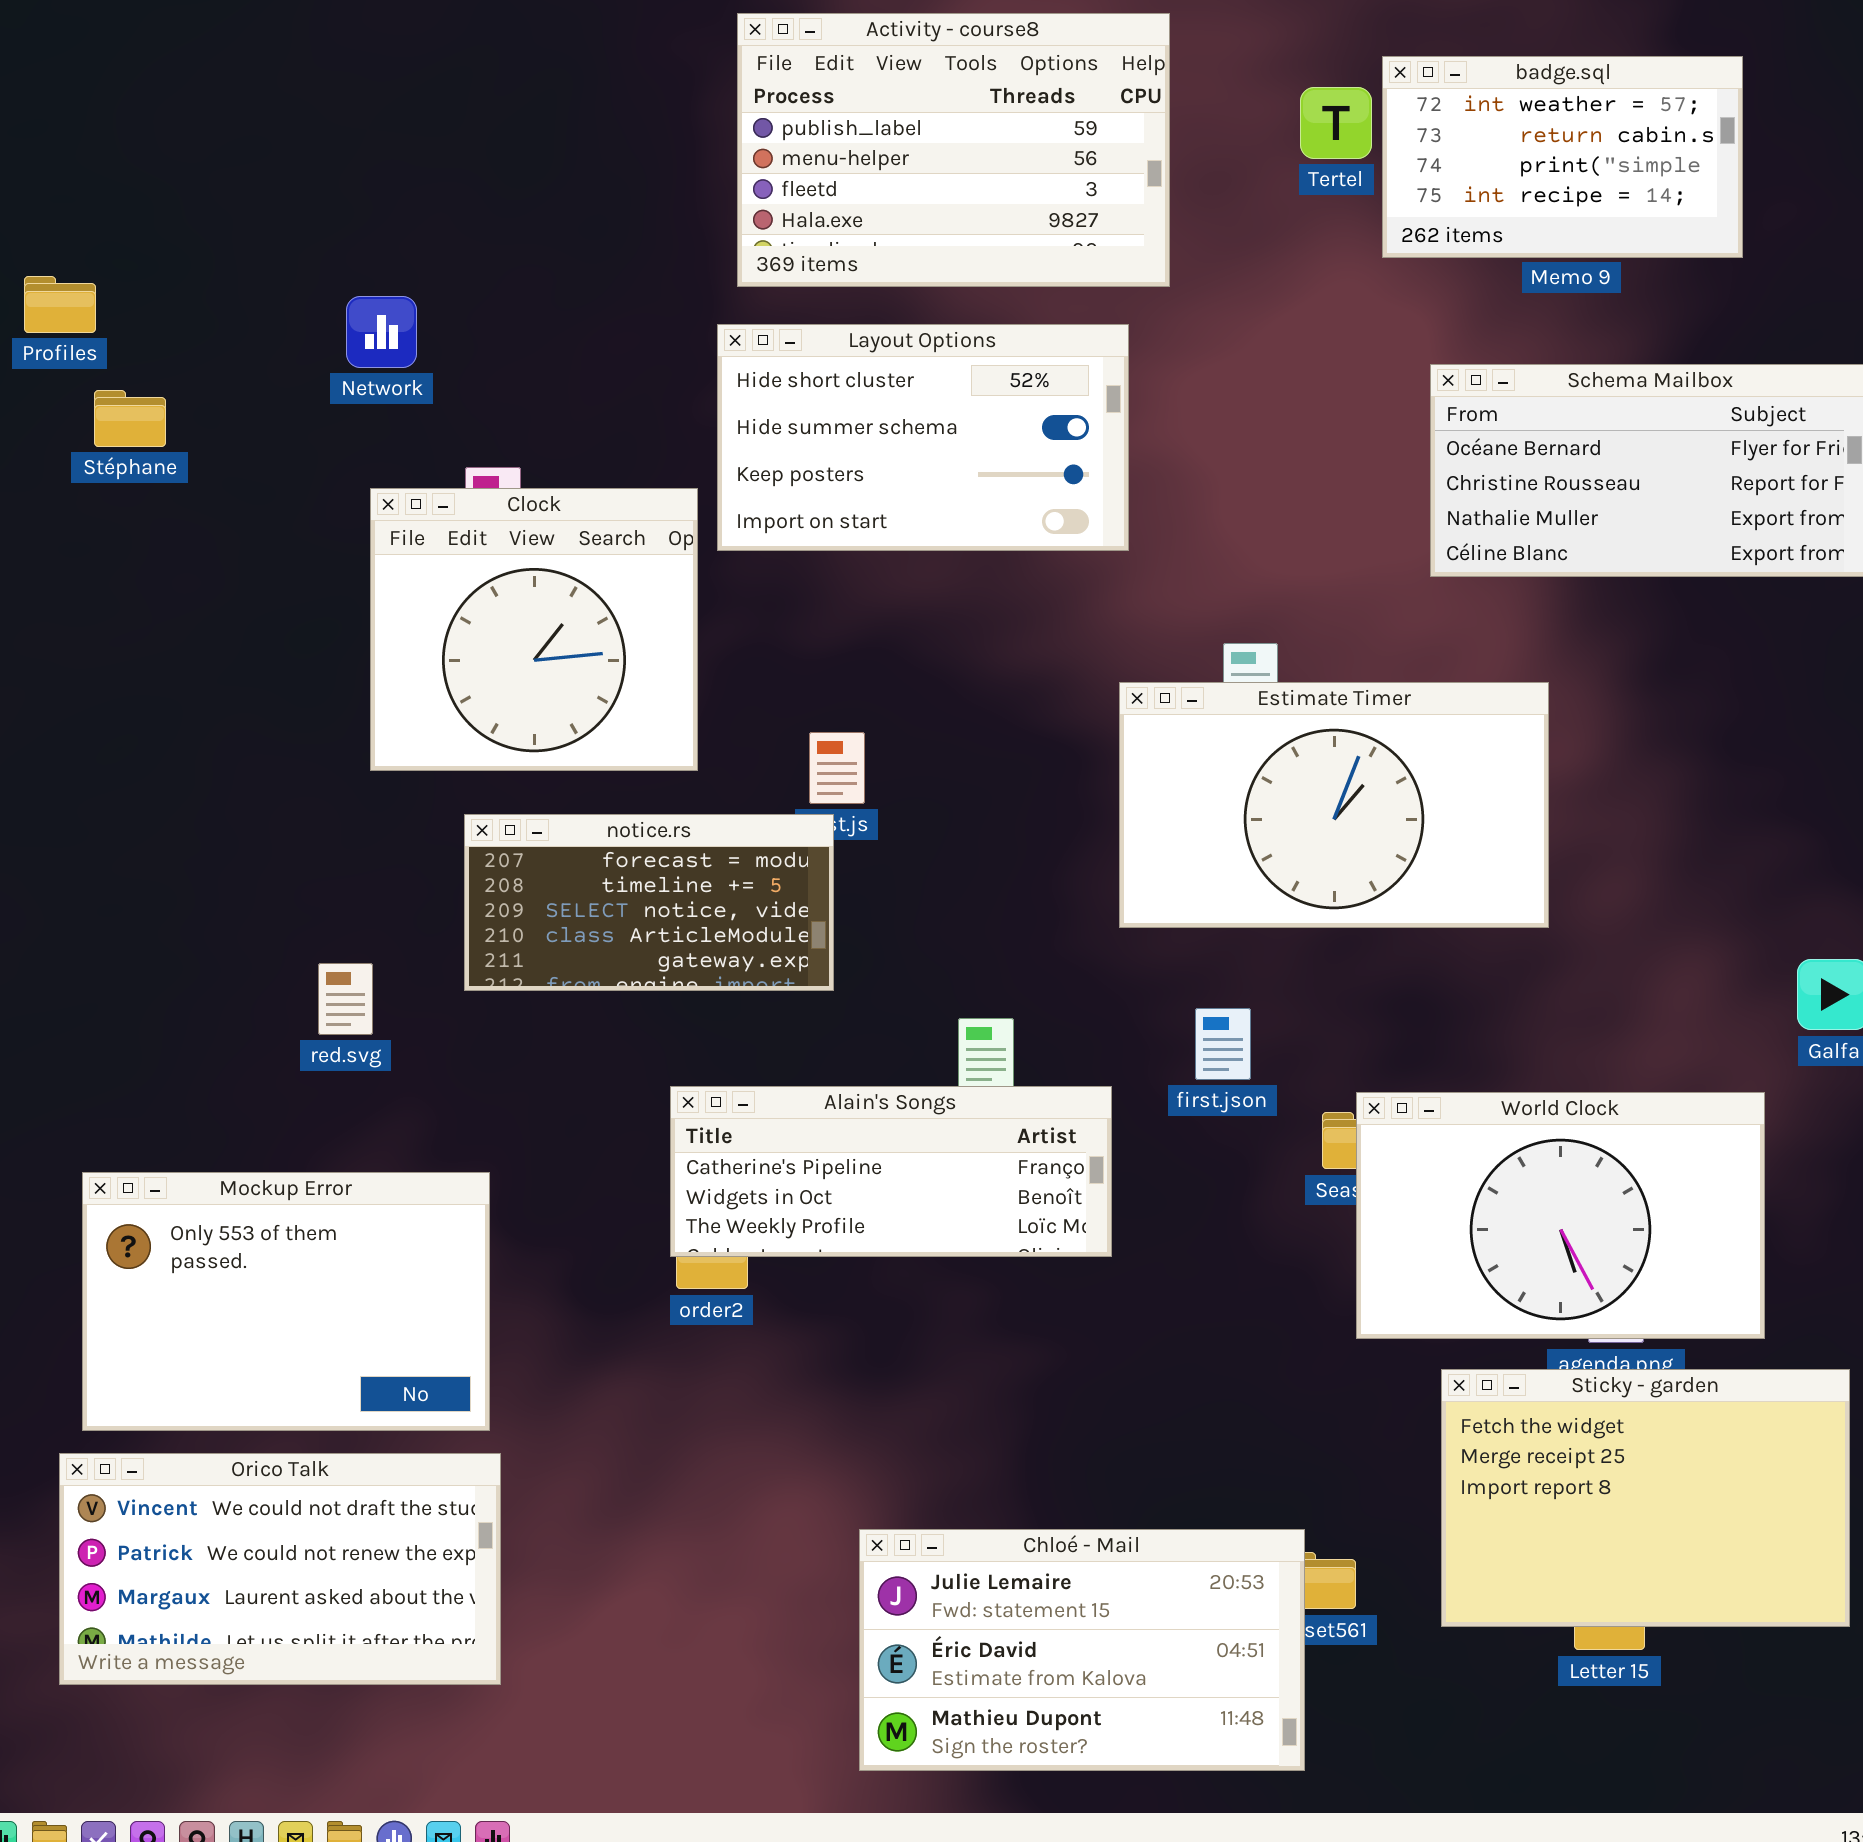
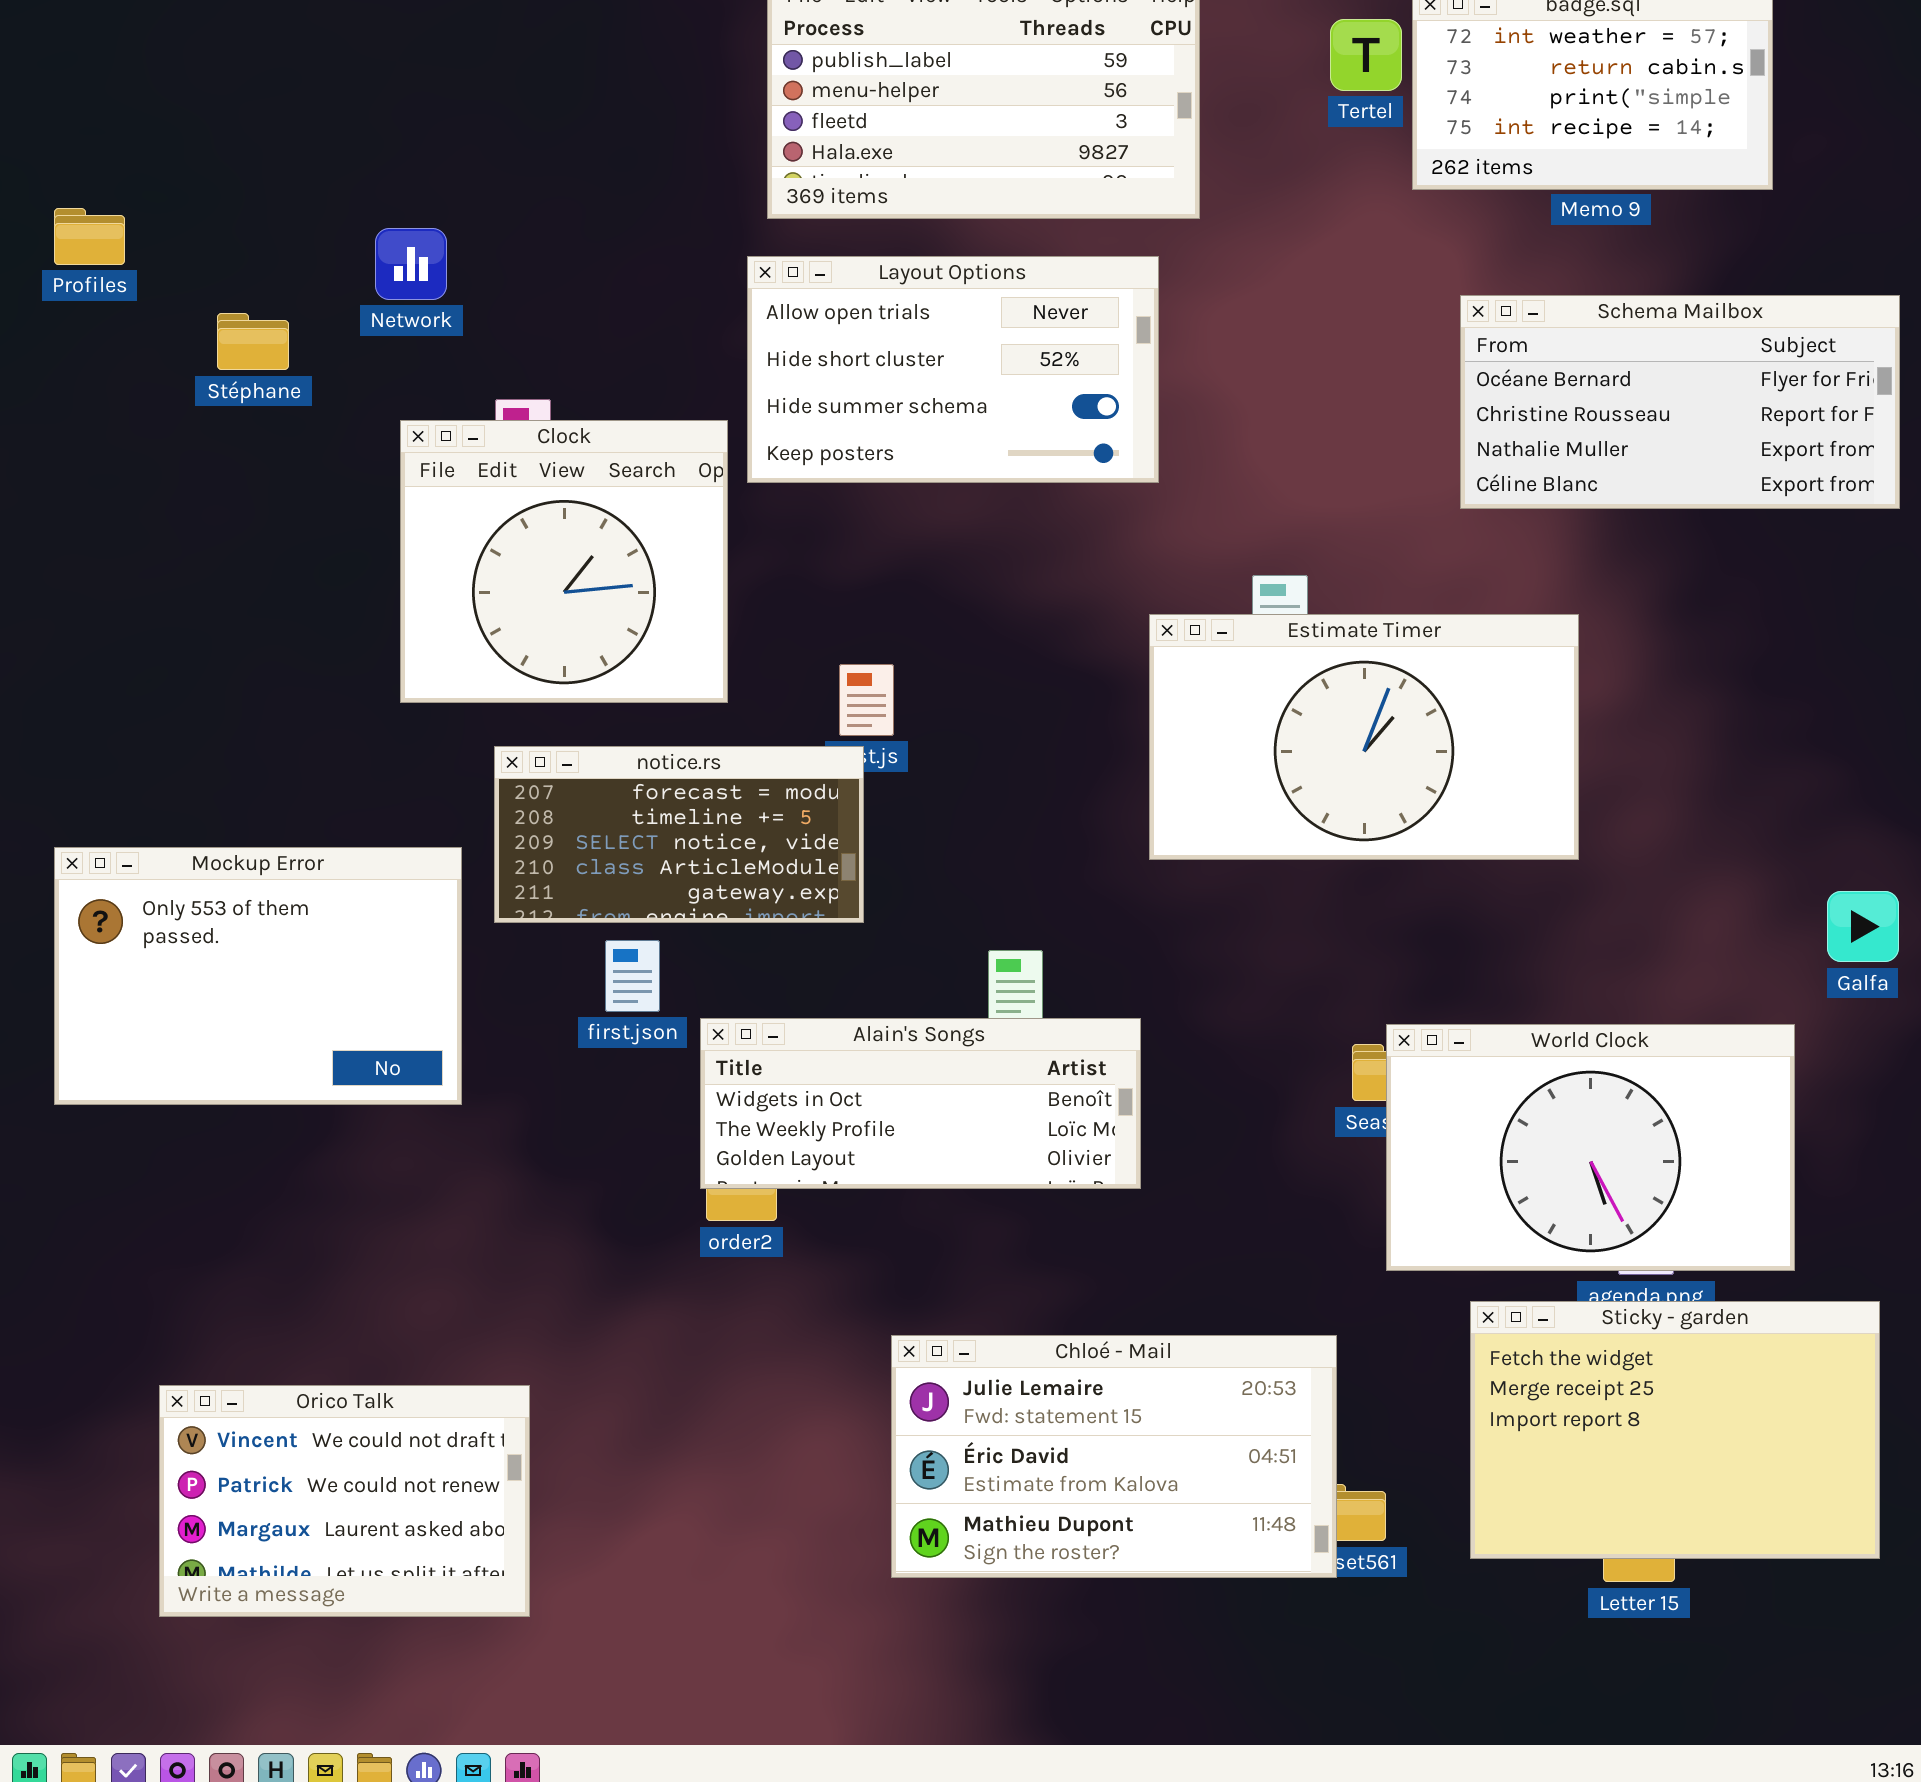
Layout Options: [717,324,1129,551] -> [747,256,1159,483], scrolled up 1 row
Stéphane: [94,390,166,447] -> [217,313,289,370], moved
first.json: [1195,1008,1251,1080] -> [605,940,660,1012], moved
Alain's Songs: [670,1086,1112,1257] -> [700,1018,1141,1189], scrolled down 1 row
Mockup Error: [82,1172,490,1431] -> [54,847,462,1105], moved
Orico Talk: [59,1453,501,1685] -> [159,1385,530,1617], resized
Chloé - Mail: [859,1529,1305,1771] -> [891,1335,1337,1578], moved

